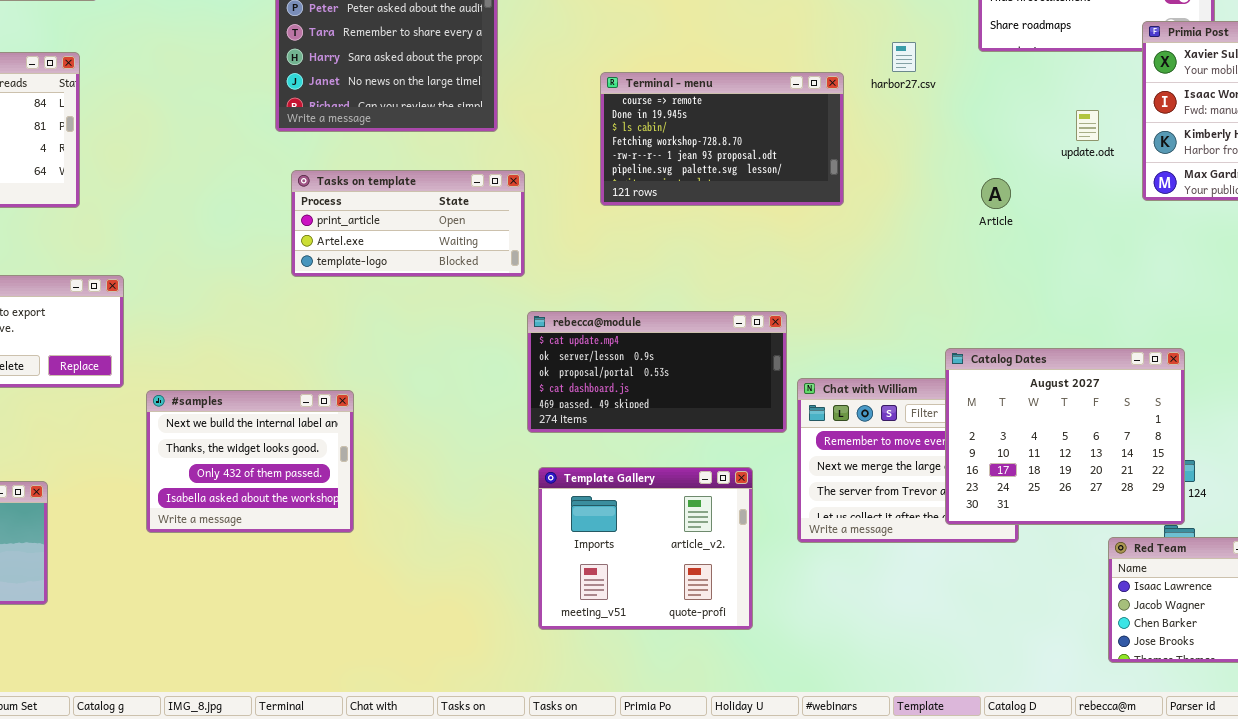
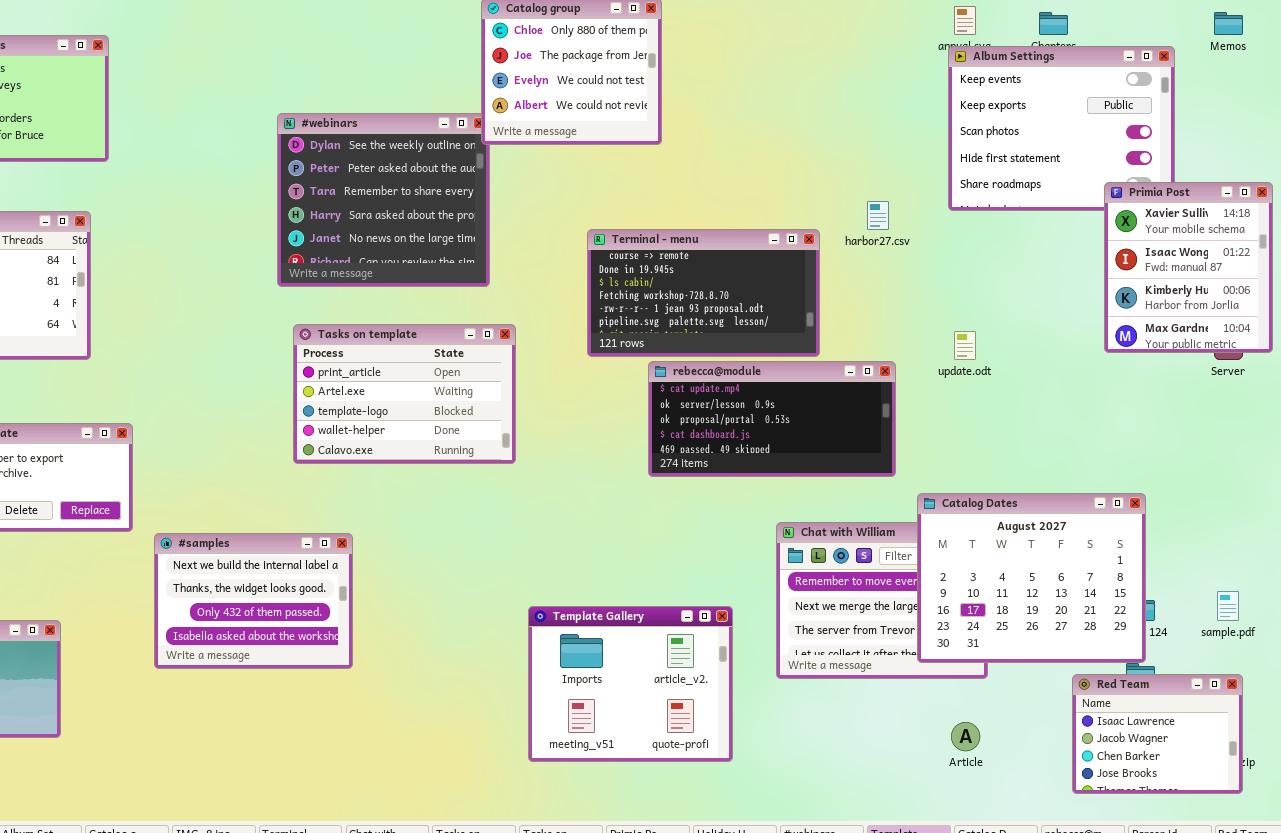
update.odt: [1076,110,1099,141] -> [954,331,976,360], moved
Tasks on template: [291,170,525,277] -> [293,324,516,464], resized
Article: [981,178,1011,209] -> [951,722,980,751], moved
rebecca@module: [527,311,787,433] -> [648,361,896,477], moved

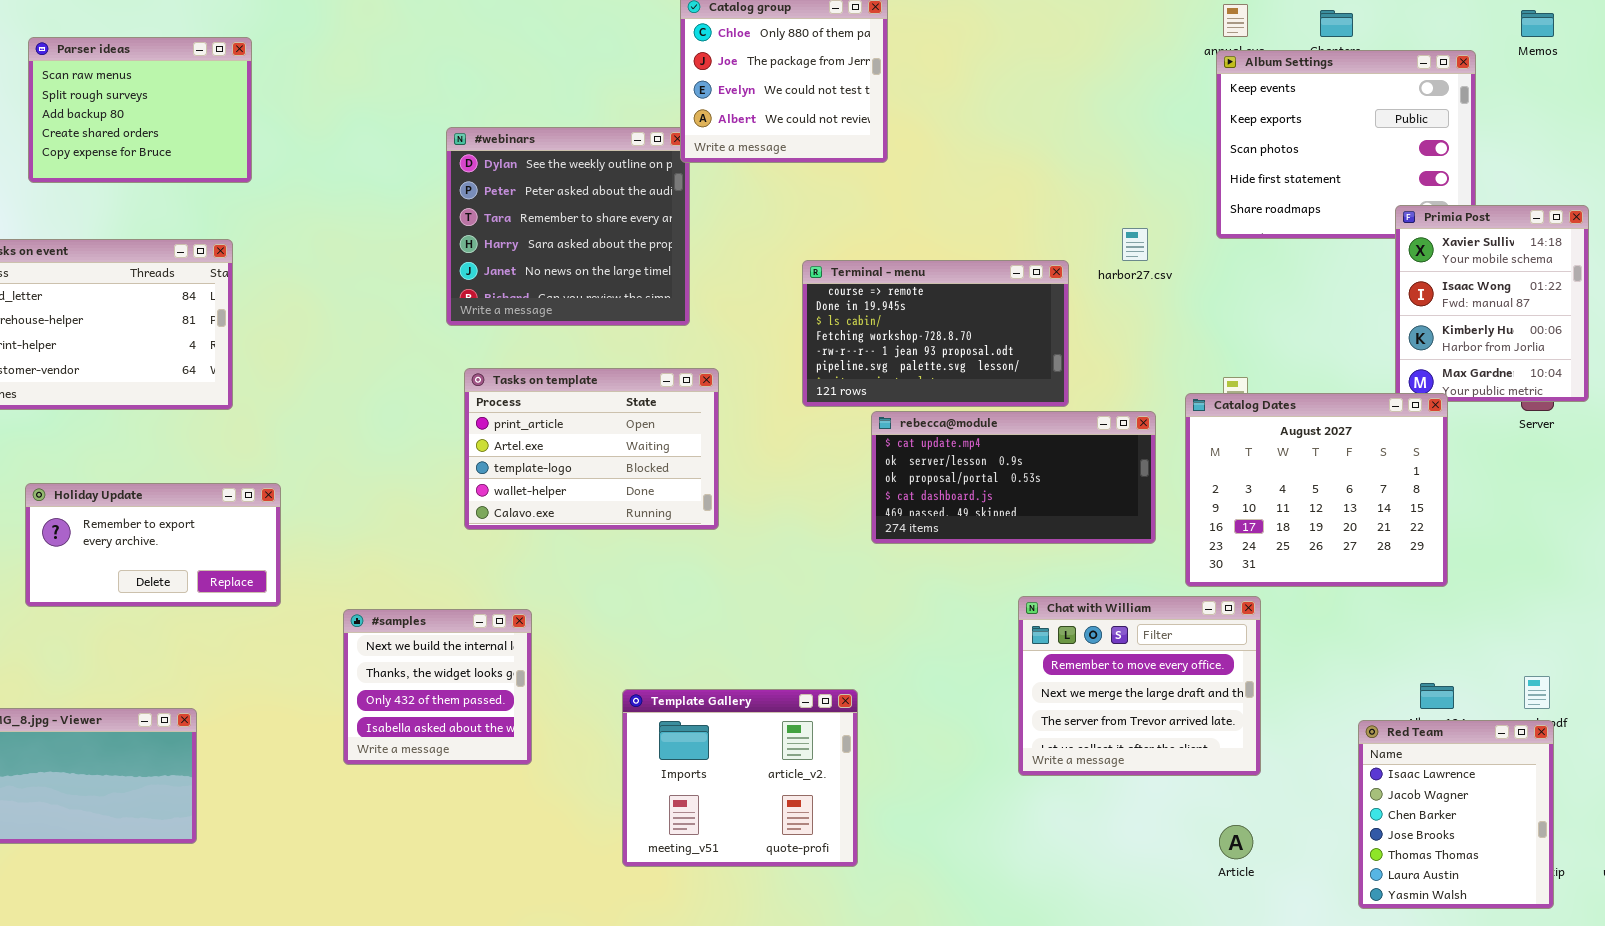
Catalog Dates: [917,493,1146,663] -> [1185,393,1448,587], moved
#samples: [154,533,353,669] -> [343,609,532,765], resized
Template Gallery: [528,606,733,762] -> [622,689,858,867], moved
Red Team: [1072,674,1243,794] -> [1358,720,1554,909], resized

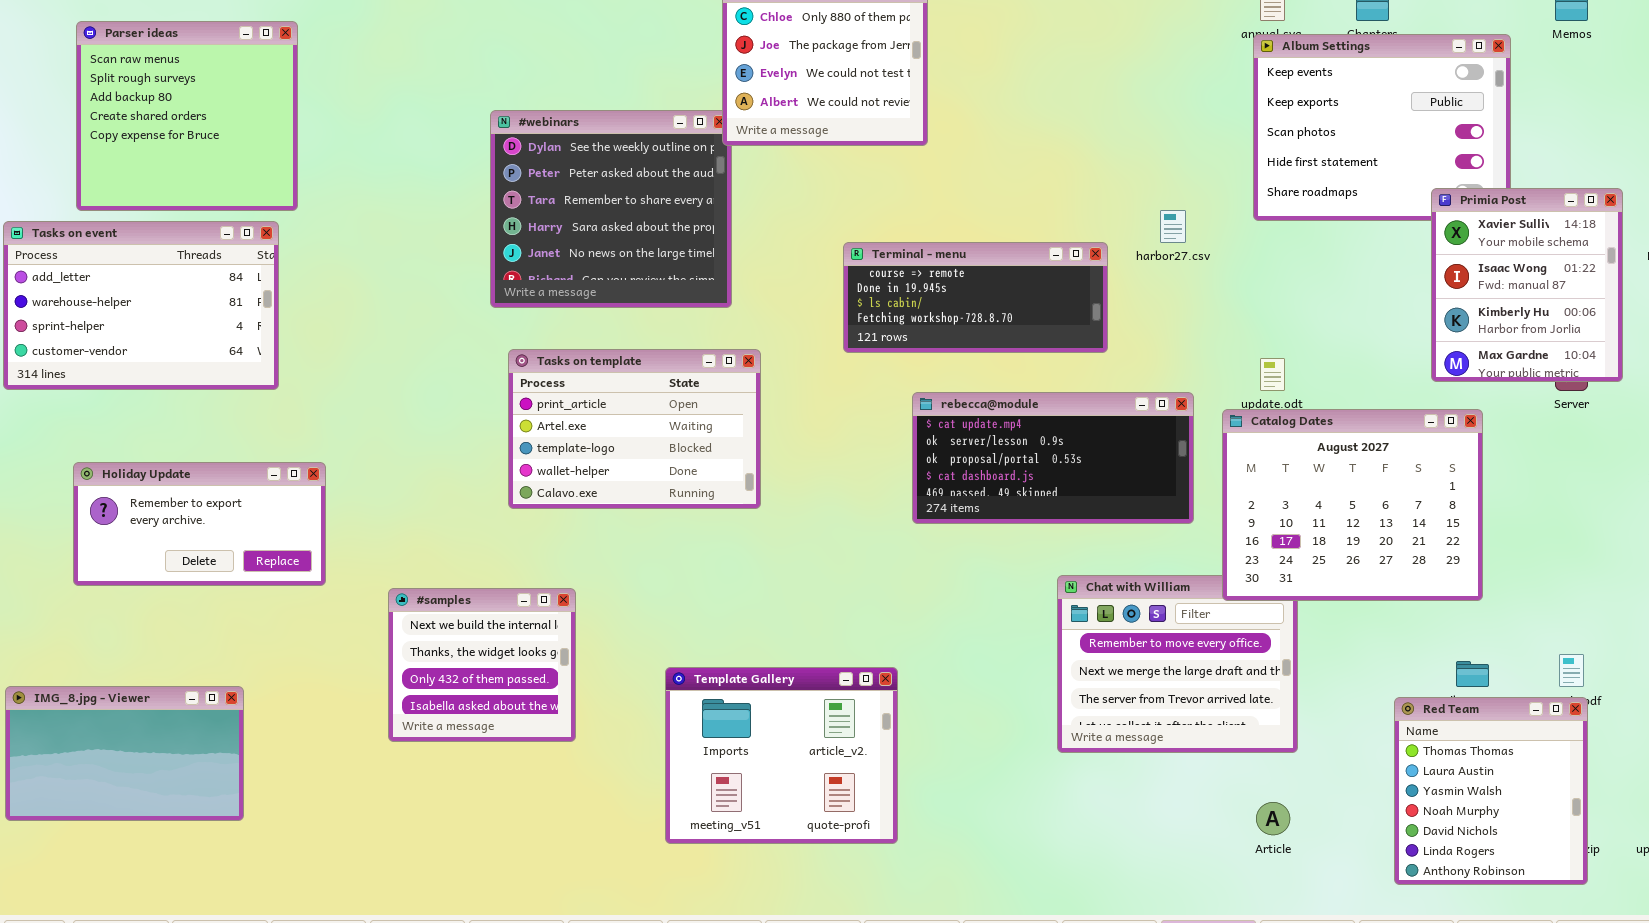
Parser ideas: [28,37,252,183] -> [76,21,298,211], resized
Terminal - menu: [802,260,1069,407] -> [843,242,1108,353], resized
Catalog Dates: [1185,393,1448,587] -> [1222,409,1483,601], moved
Red Team: [1358,720,1554,909] -> [1394,697,1588,885], scrolled down 4 rows

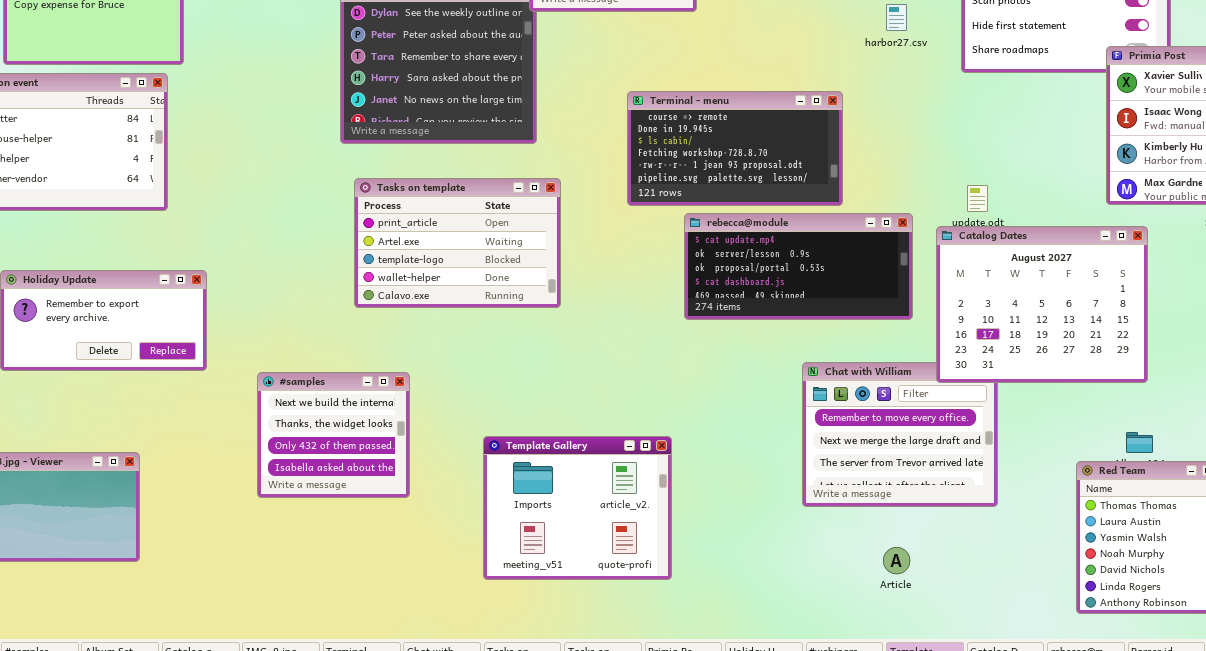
harbor27.csv: [1160,210,1186,243] -> [886,4,907,31], moved
Terminal - menu: [843,242,1108,353] -> [627,91,843,206], resized
Article: [1256,802,1290,835] -> [883,547,910,574], moved

